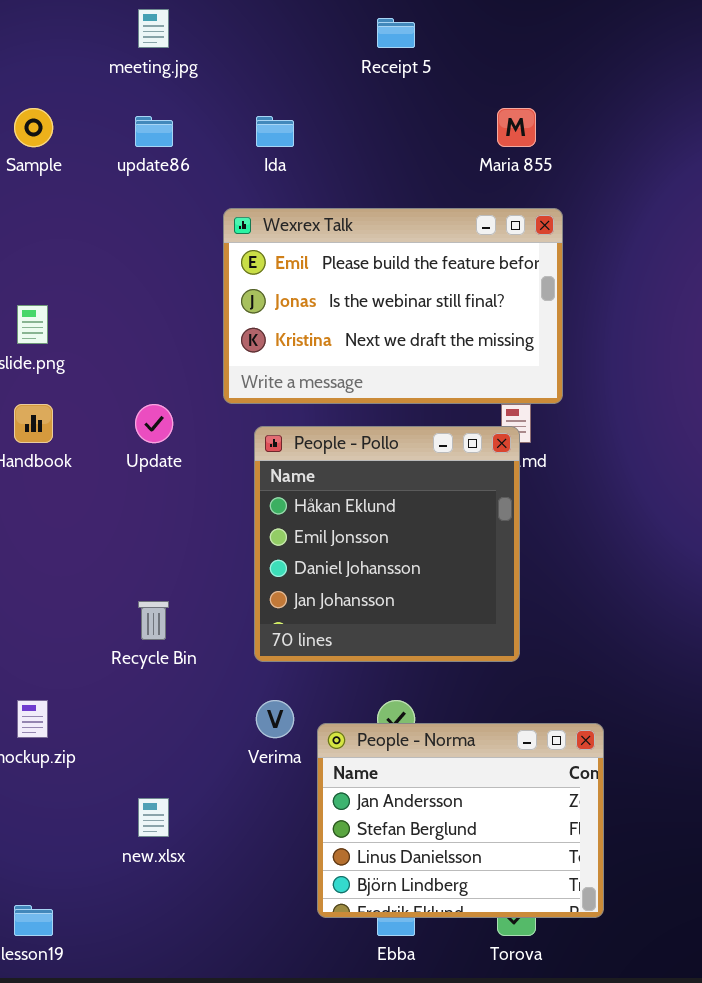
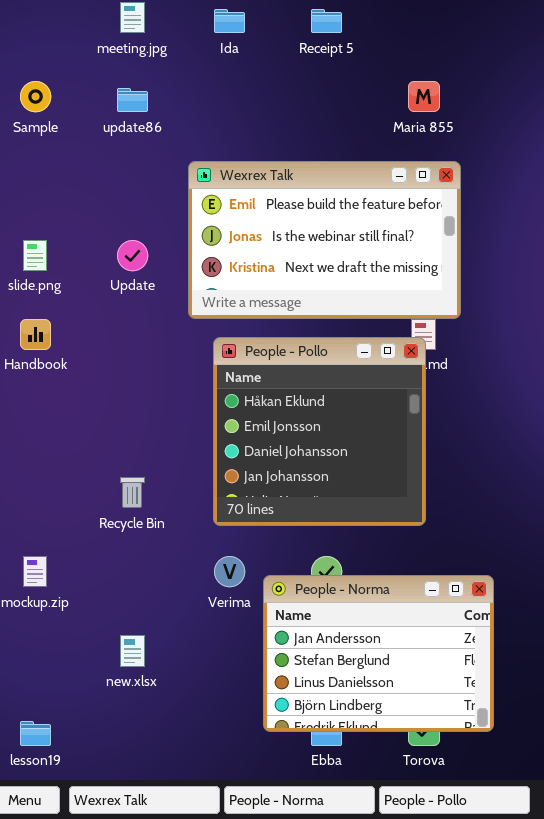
Ida: [256,116,294,147] -> [214,9,245,33], moved
Update: [135,404,173,443] -> [117,240,148,271], moved

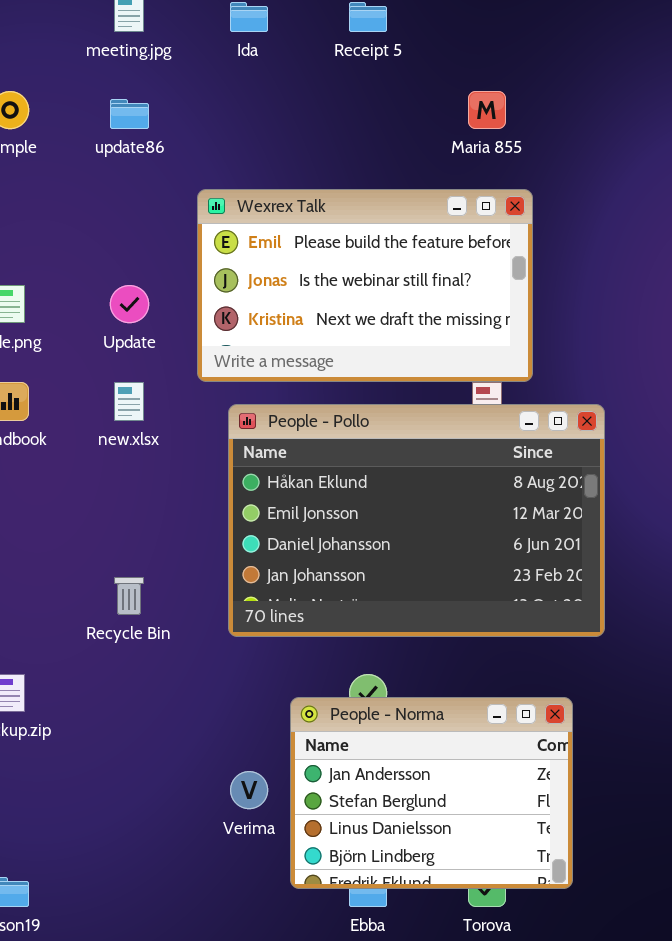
People - Pollo: [213,337,426,526] -> [228,404,605,637], resized
Verima: [214,556,245,587] -> [230,771,268,809], moved
new.xlsx: [120,635,145,667] -> [114,382,144,421], moved

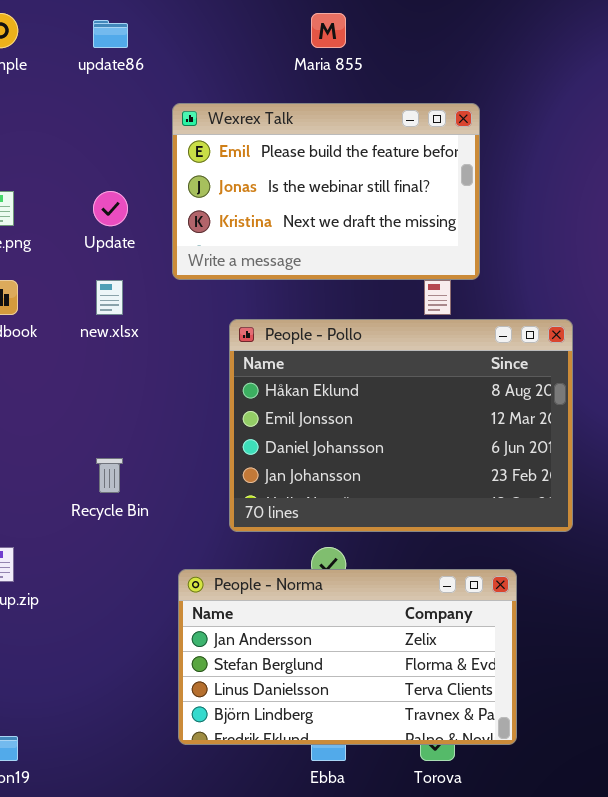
Maria 855: [468,91,506,129] -> [311,13,346,48], moved
People - Pollo: [228,404,605,637] -> [229,319,573,532], moved
People - Norma: [290,697,573,889] -> [178,569,517,745], resized

